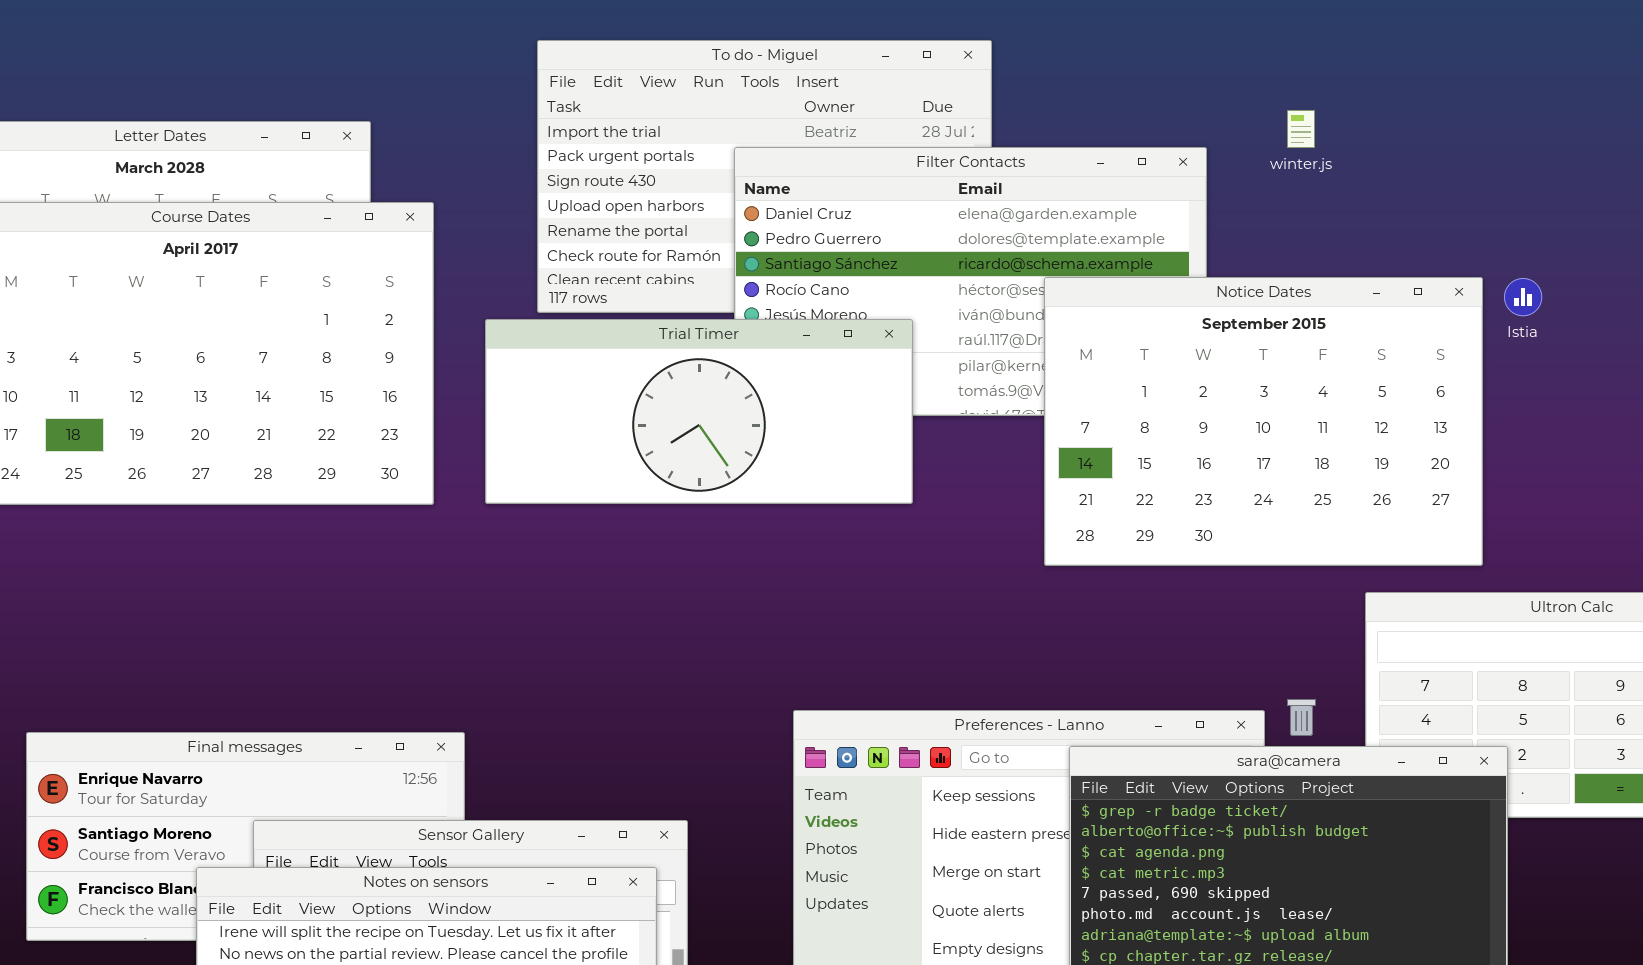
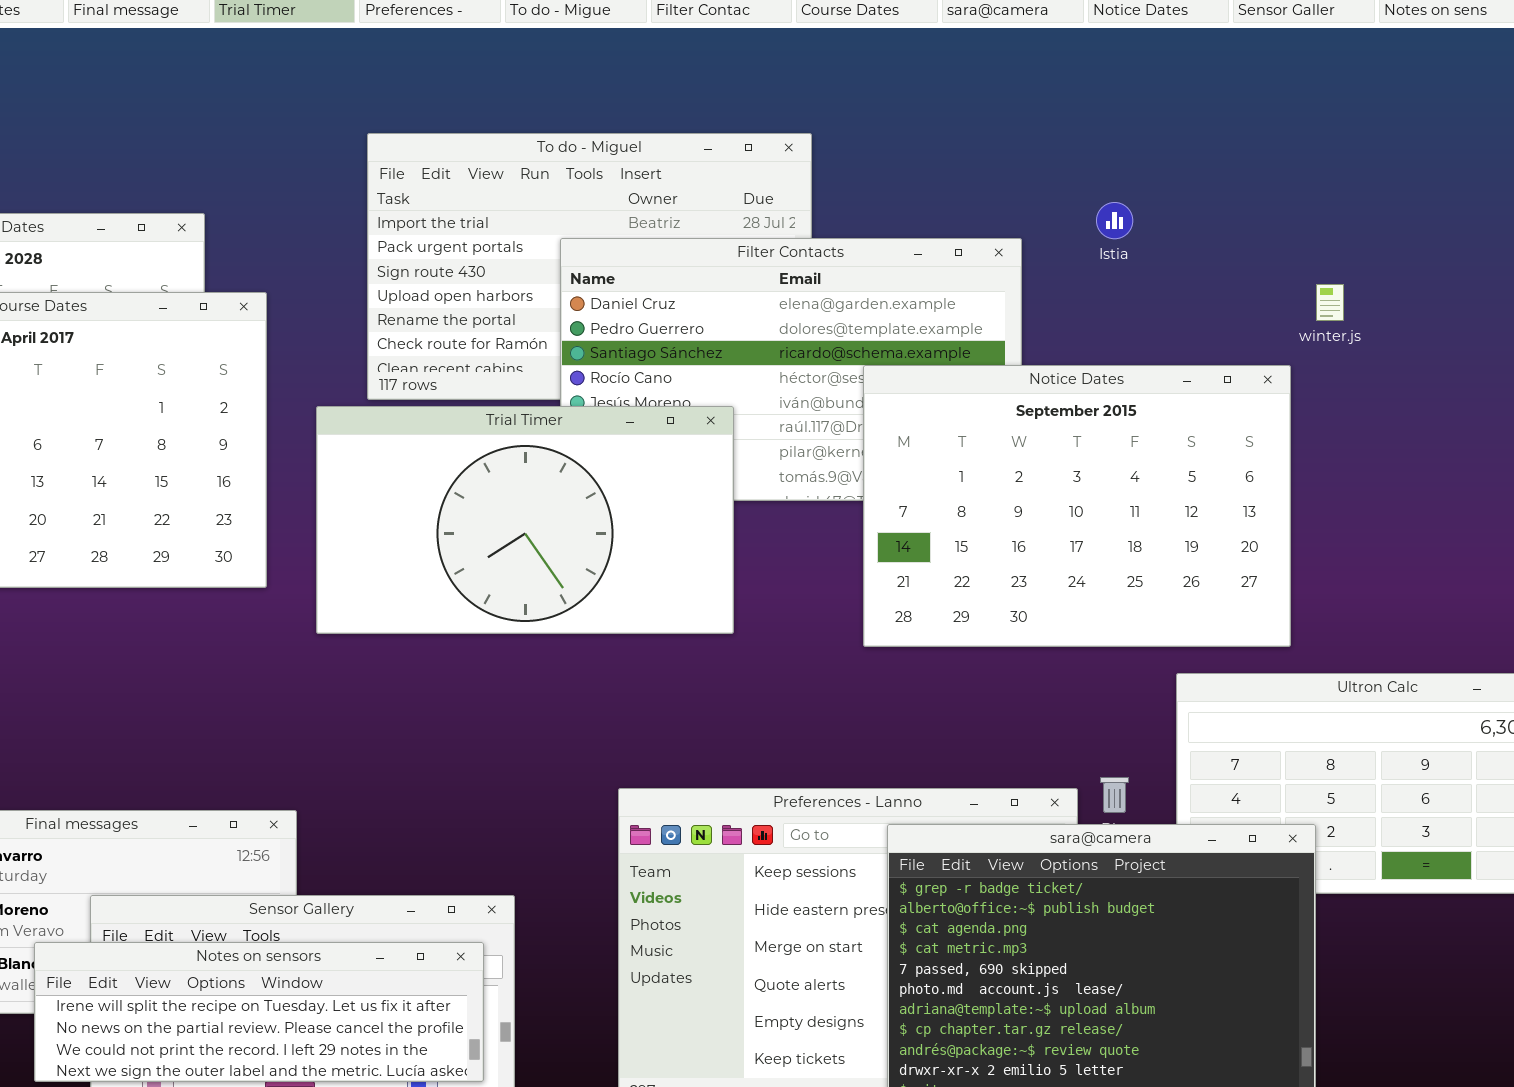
winter.js: [1287,110,1315,148] -> [1316,284,1344,321], moved
Istia: [1504,278,1542,316] -> [1096,202,1133,239], moved
Trial Timer: [485,319,913,504] -> [316,406,734,634], resized

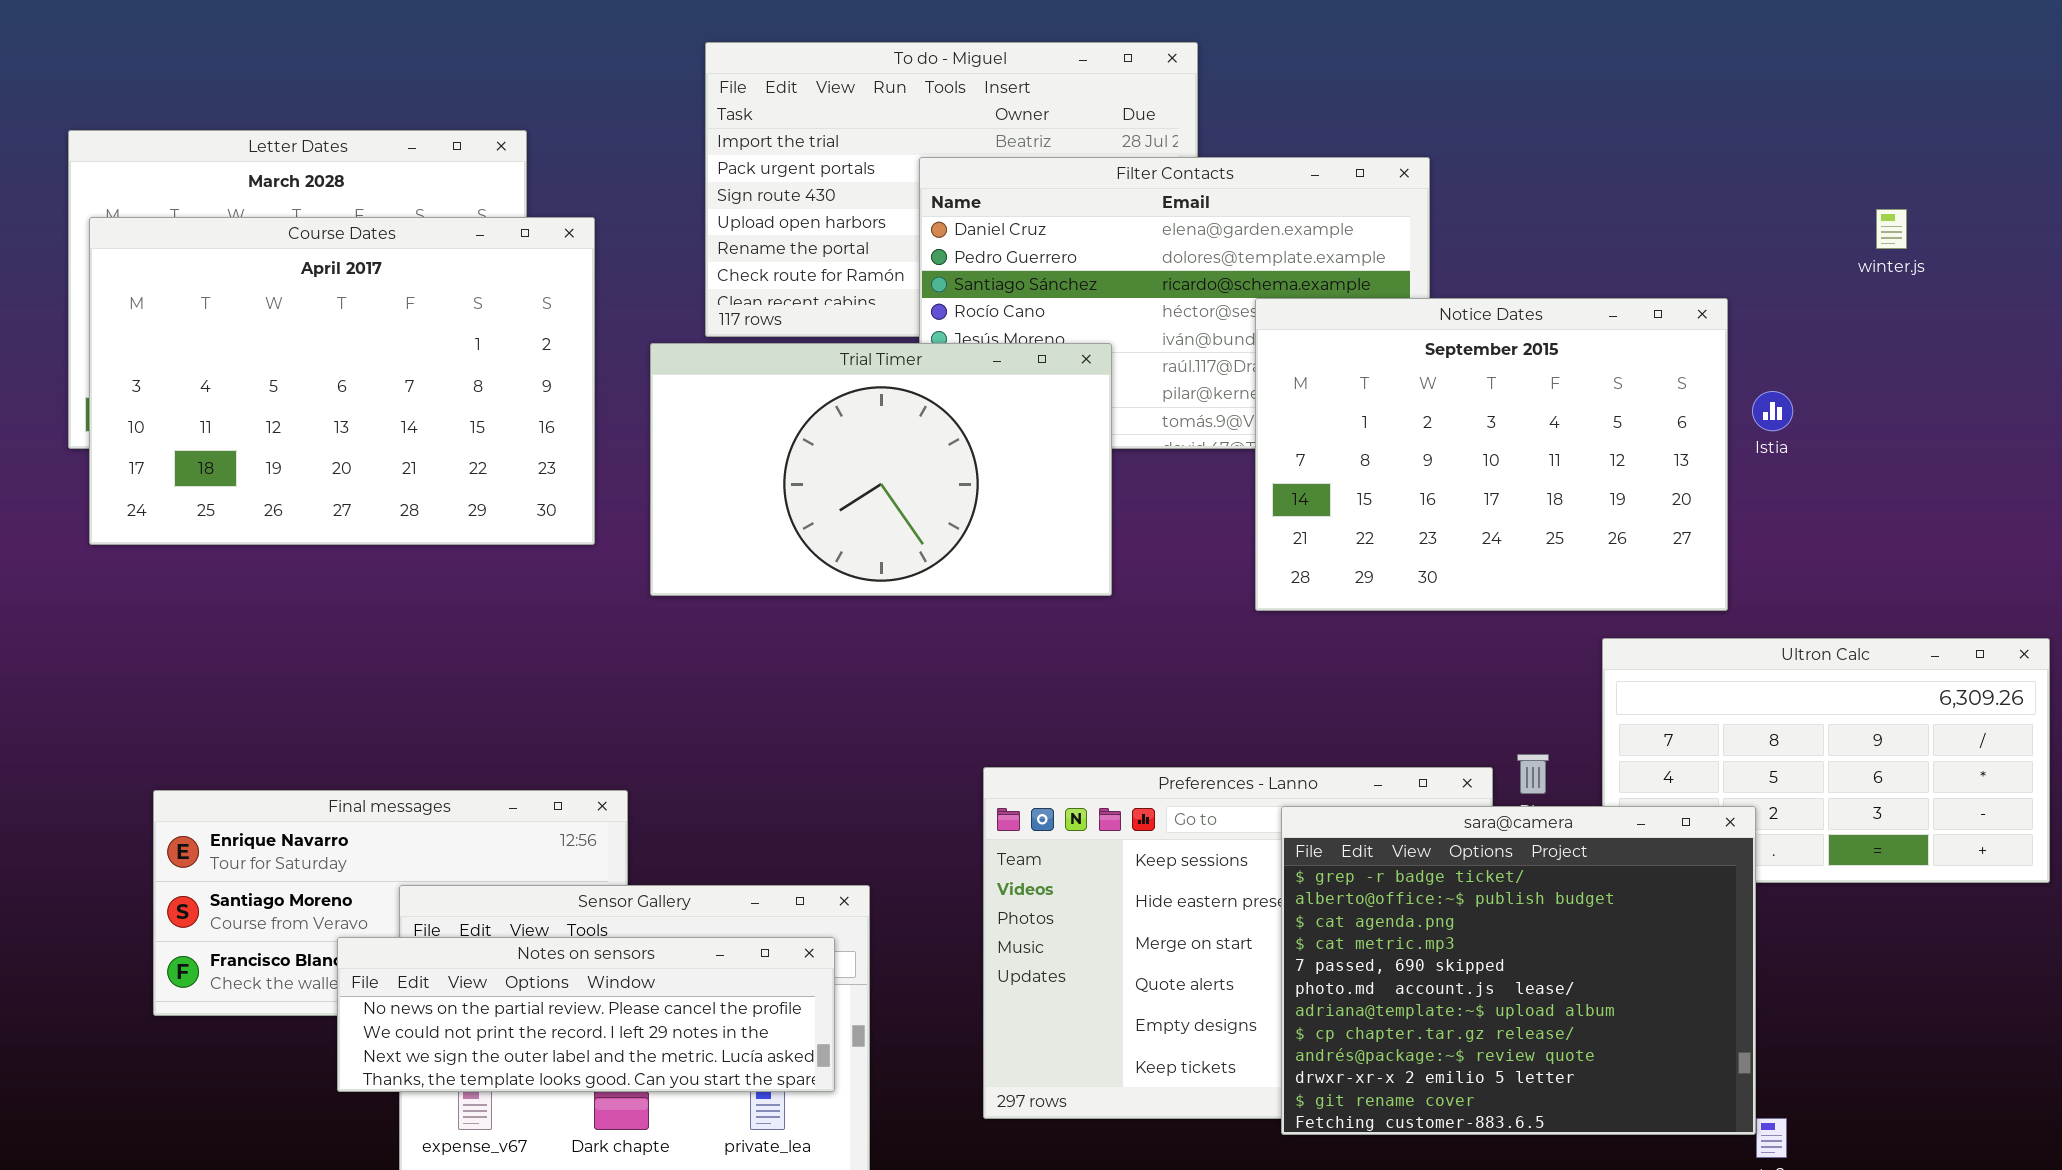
Istia: [1096,202,1133,239] -> [1752,391,1793,431], moved
winter.js: [1316,284,1344,321] -> [1876,209,1907,249], moved
Notes on sensors: [34,942,484,1082] -> [337,937,835,1092], scrolled down 1 row

